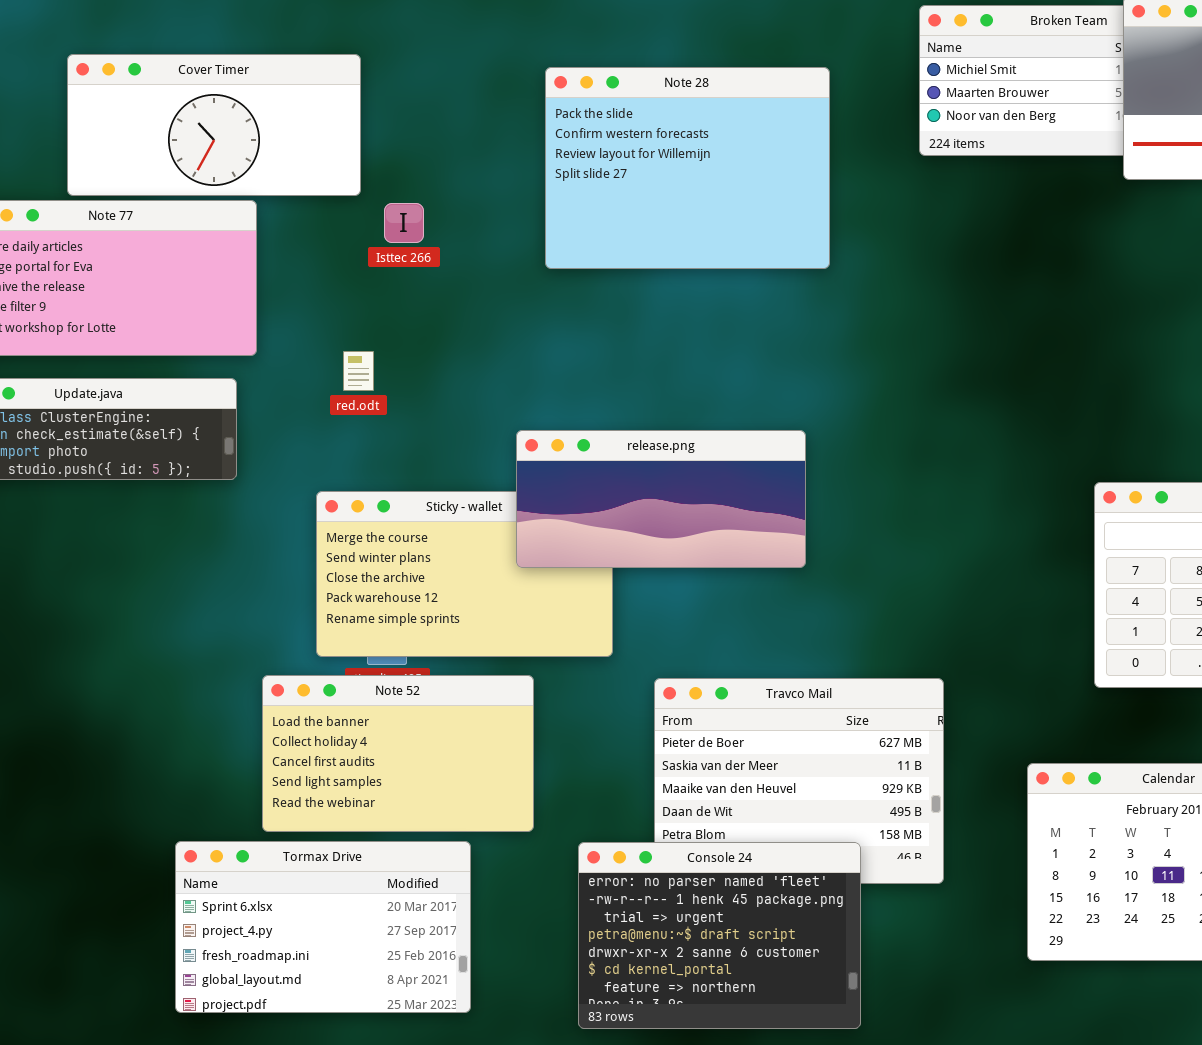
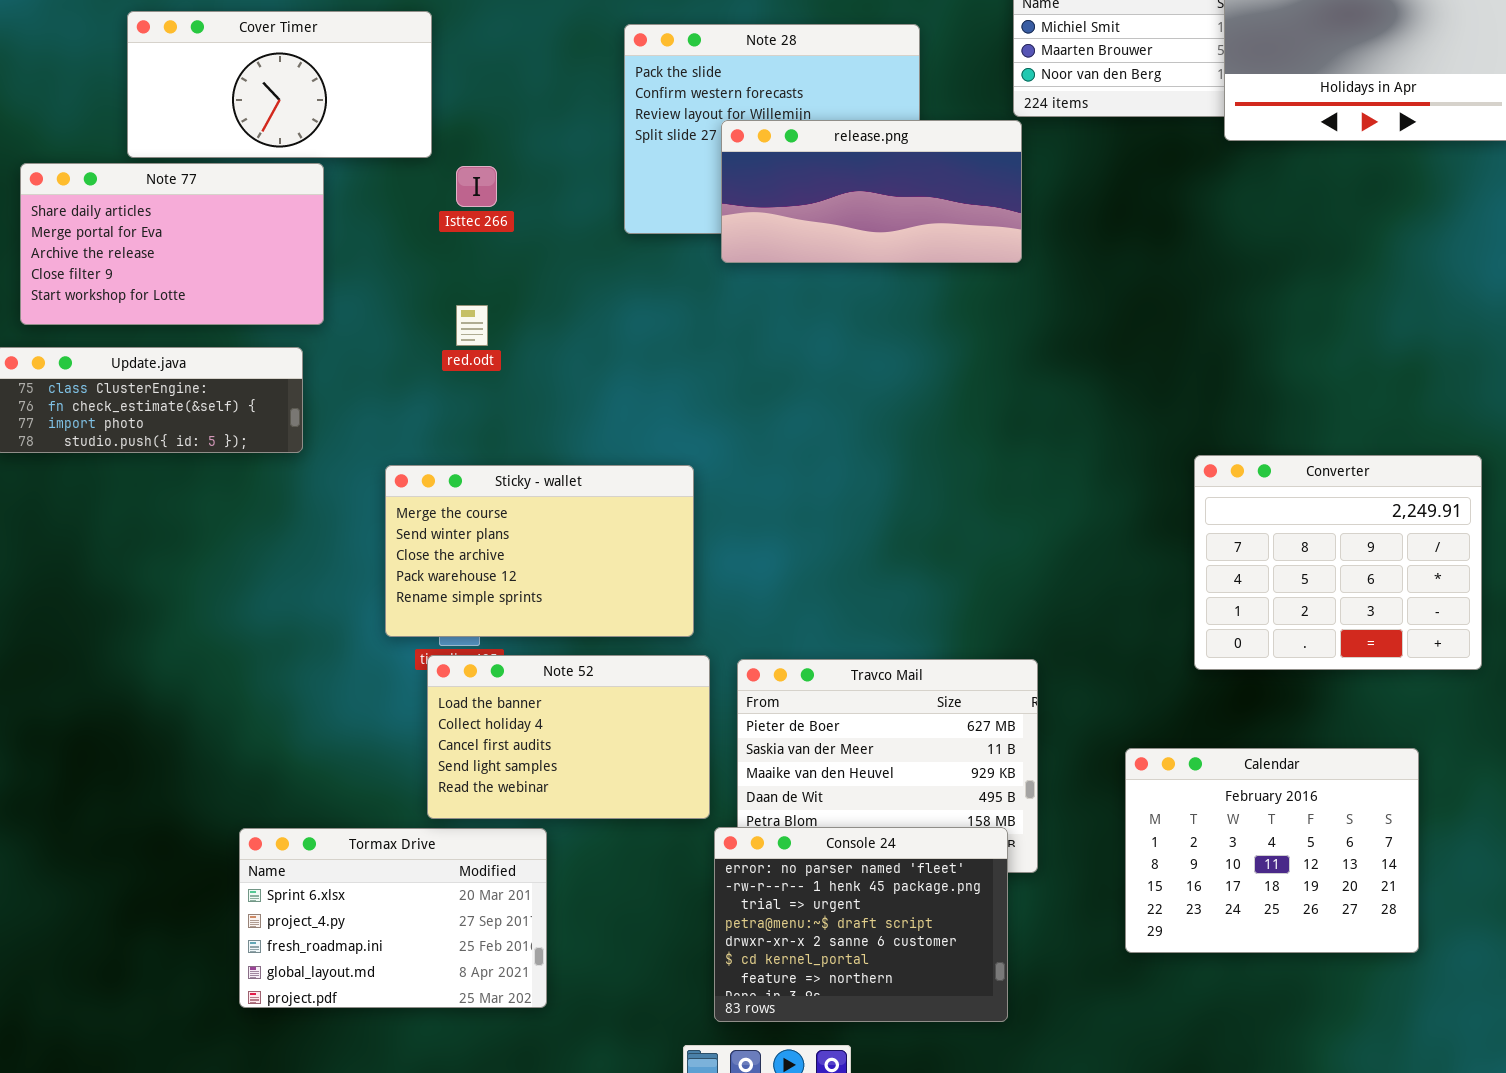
red.odt: [343,351,374,391] -> [456,305,488,346], moved
release.png: [516,430,806,568] -> [721,120,1022,263], moved
Note 52: [262,675,534,832] -> [427,655,710,819], moved
Console 24: [578,842,861,1029] -> [714,827,1008,1022], moved

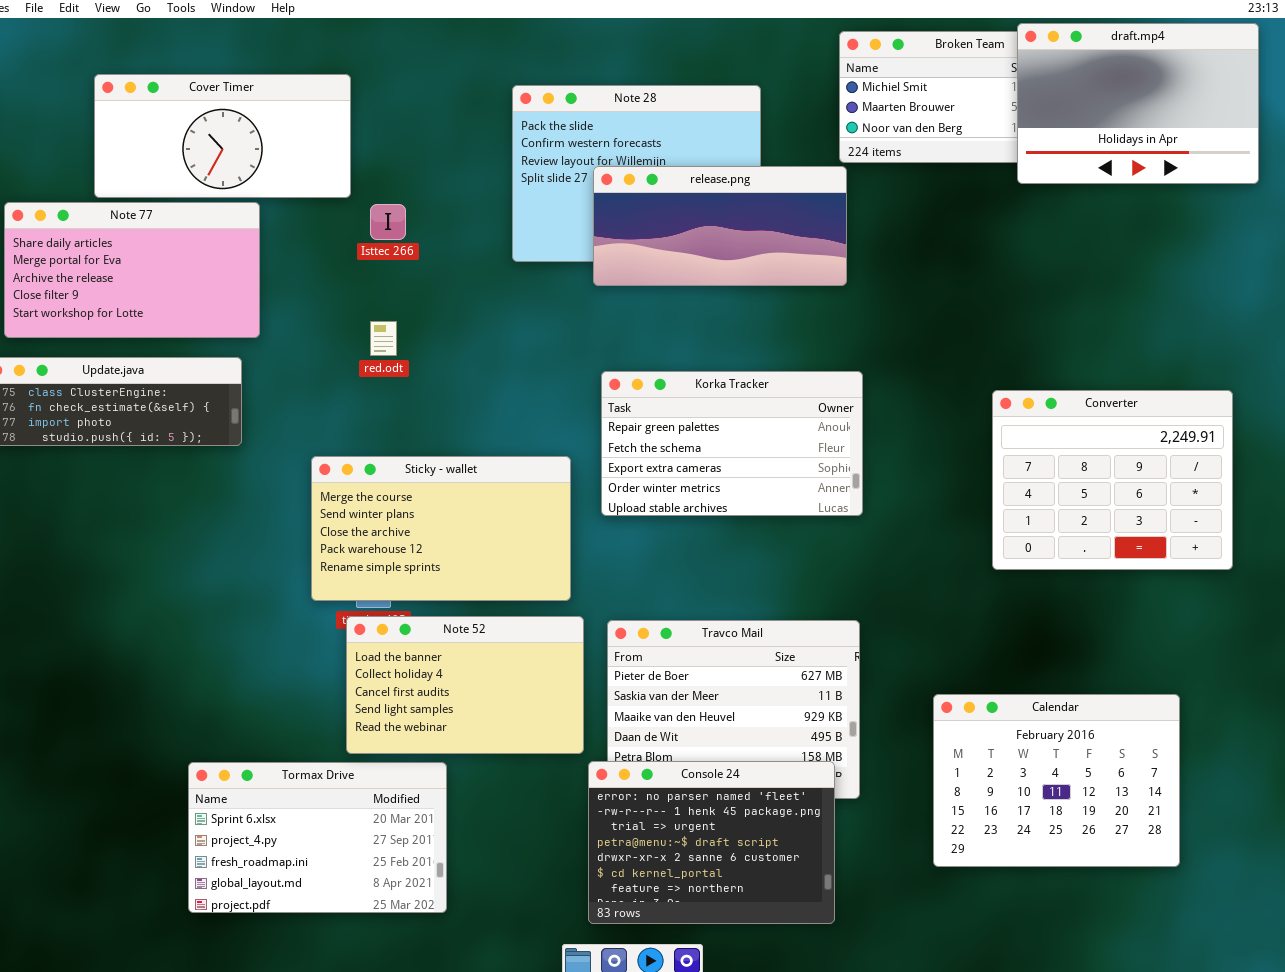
Korka Tracker: none -> [601,371,863,516], opened
Converter: [1194,455,1482,670] -> [992,390,1233,570], moved

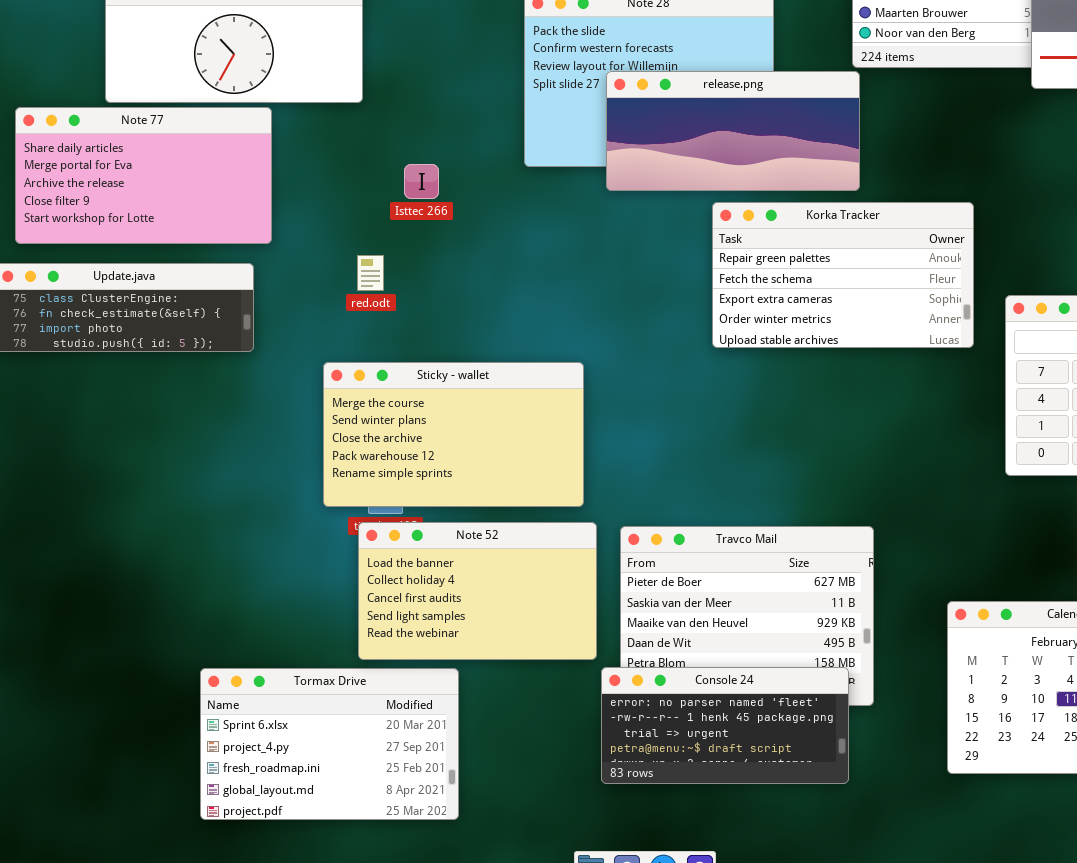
Isttec 266: [370,204,406,240] -> [404,164,439,199], moved
red.odt: [370,321,397,356] -> [357,255,384,291], moved
Korka Tracker: [601,371,863,516] -> [712,202,974,348], moved
Console 24: [588,761,835,924] -> [601,667,849,784], resized

